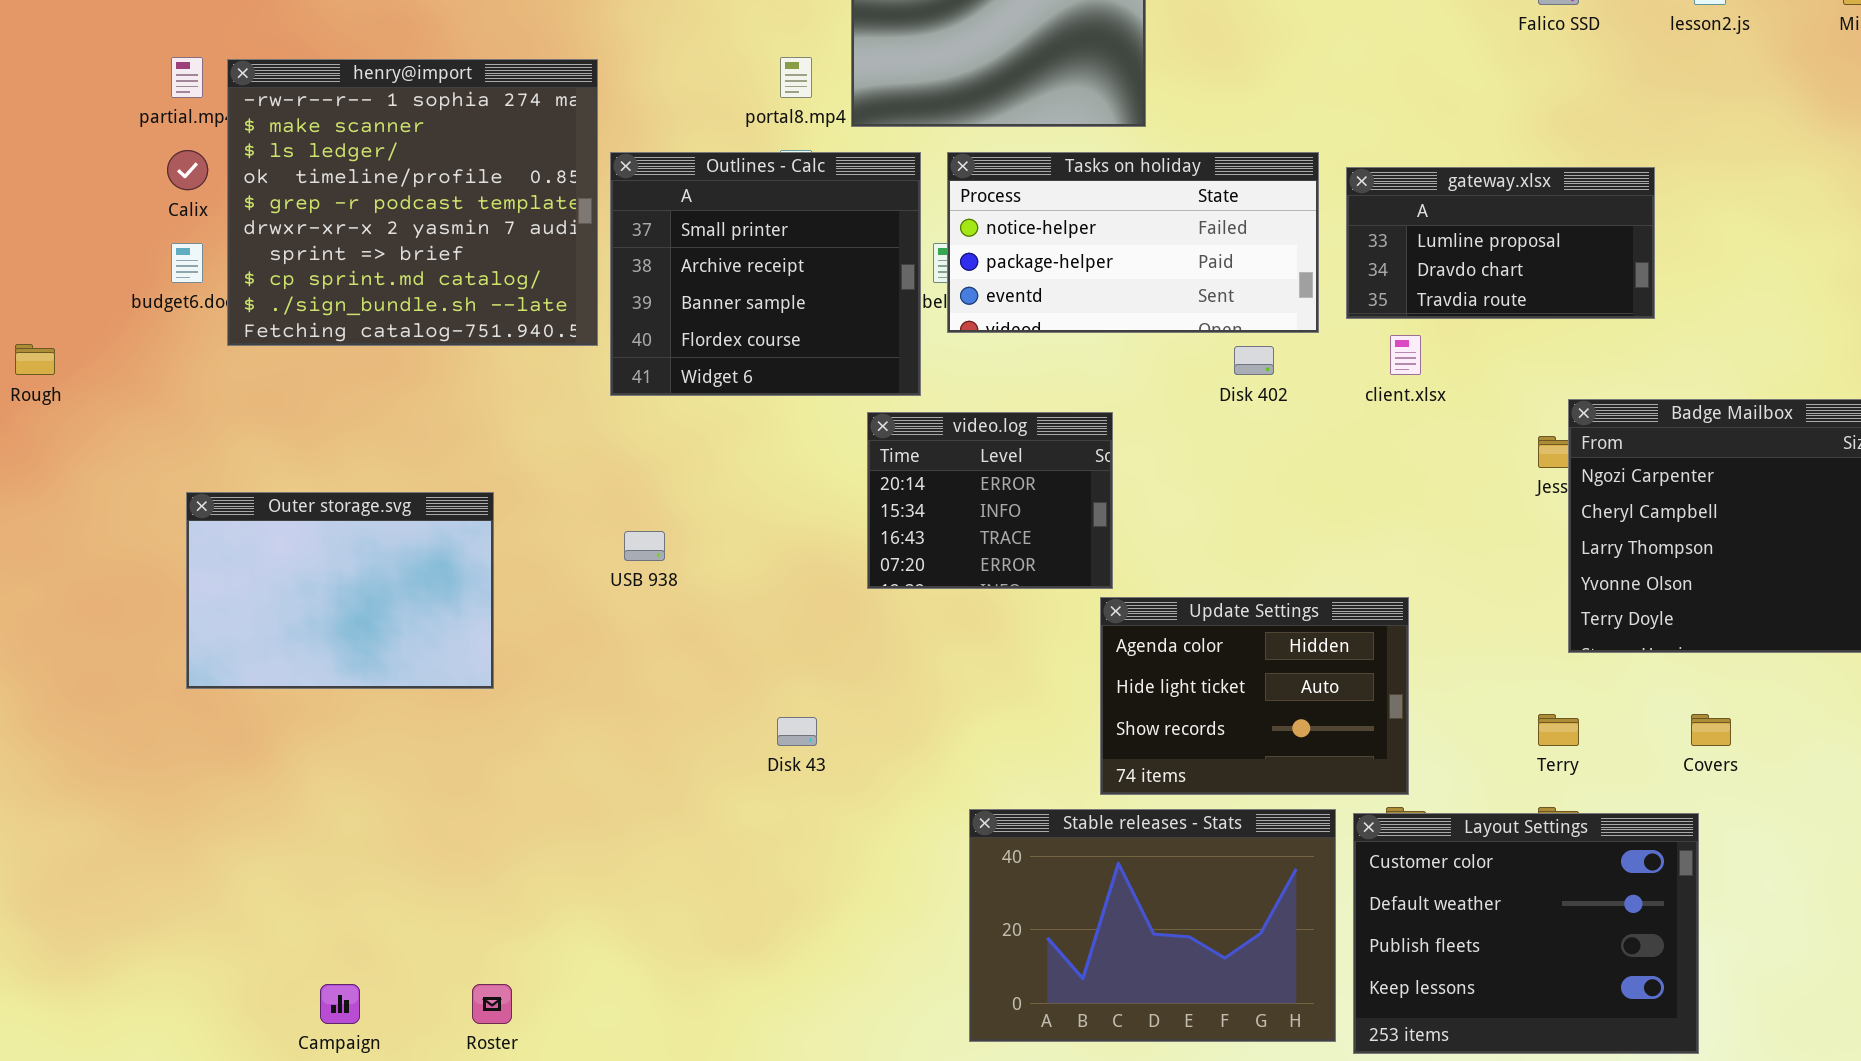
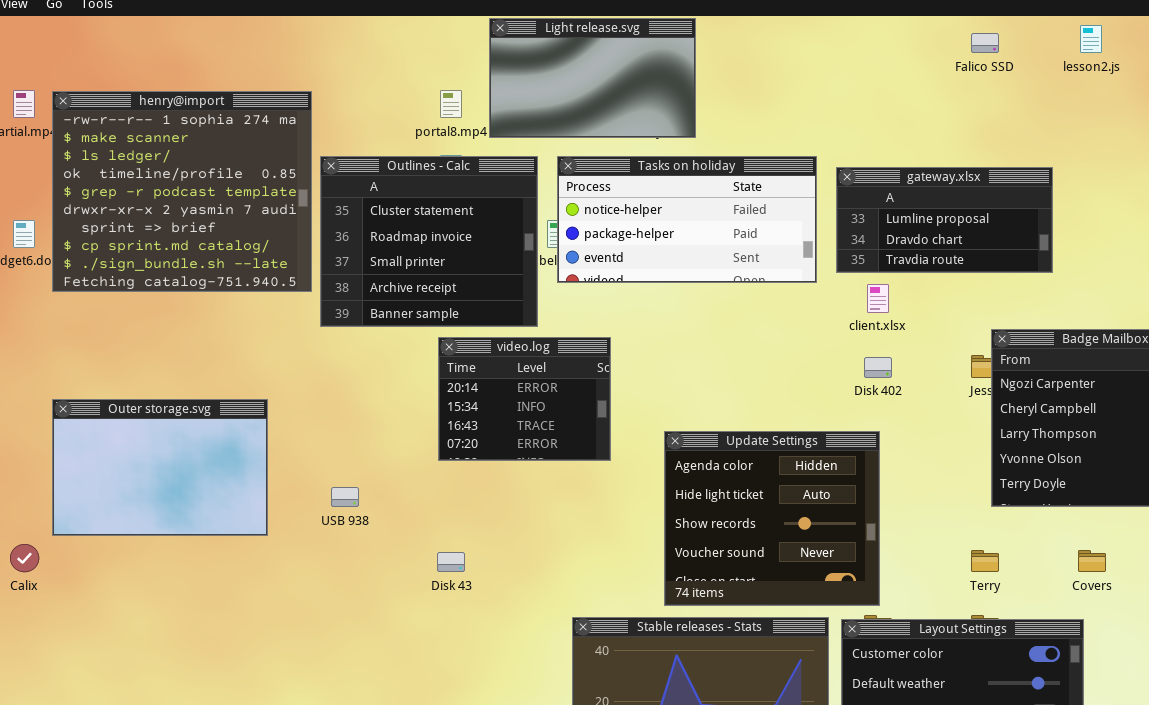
Calix: [167,150,208,190] -> [10,544,39,572], moved
Outlines - Calc: [610,152,921,396] -> [320,156,538,327], scrolled up 2 rows
Disk 402: [1234,346,1274,375] -> [864,357,892,378], moved
video.log: [867,412,1113,589] -> [438,337,611,461], moved
Outer storage.svg: [186,492,494,689] -> [52,399,268,536], moved
USB 938: [624,531,665,561] -> [331,487,359,507], moved
Update Settings: [1100,597,1409,795] -> [664,431,880,606], resized

